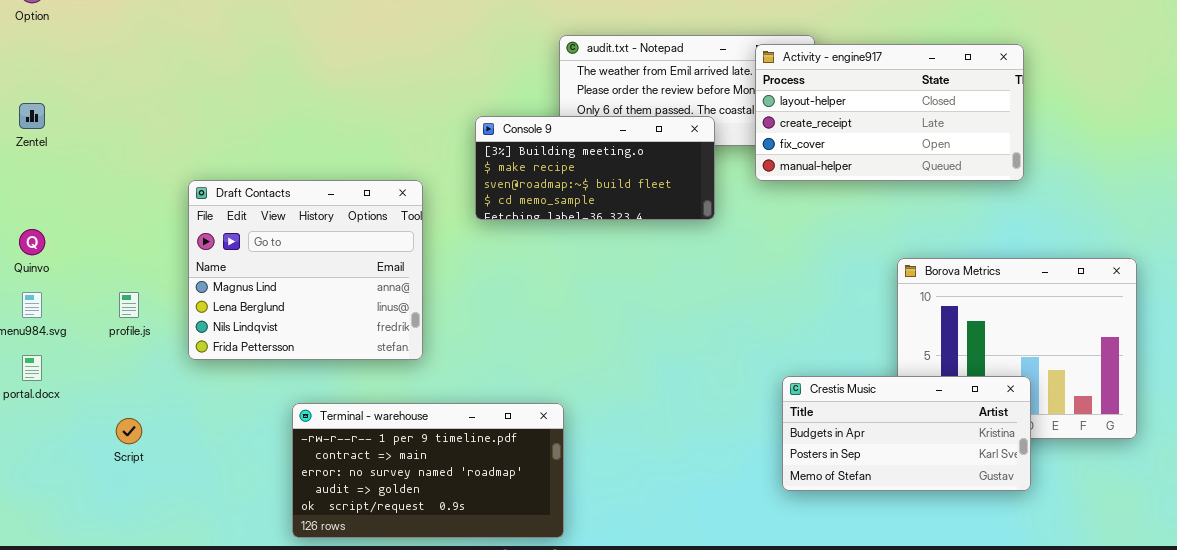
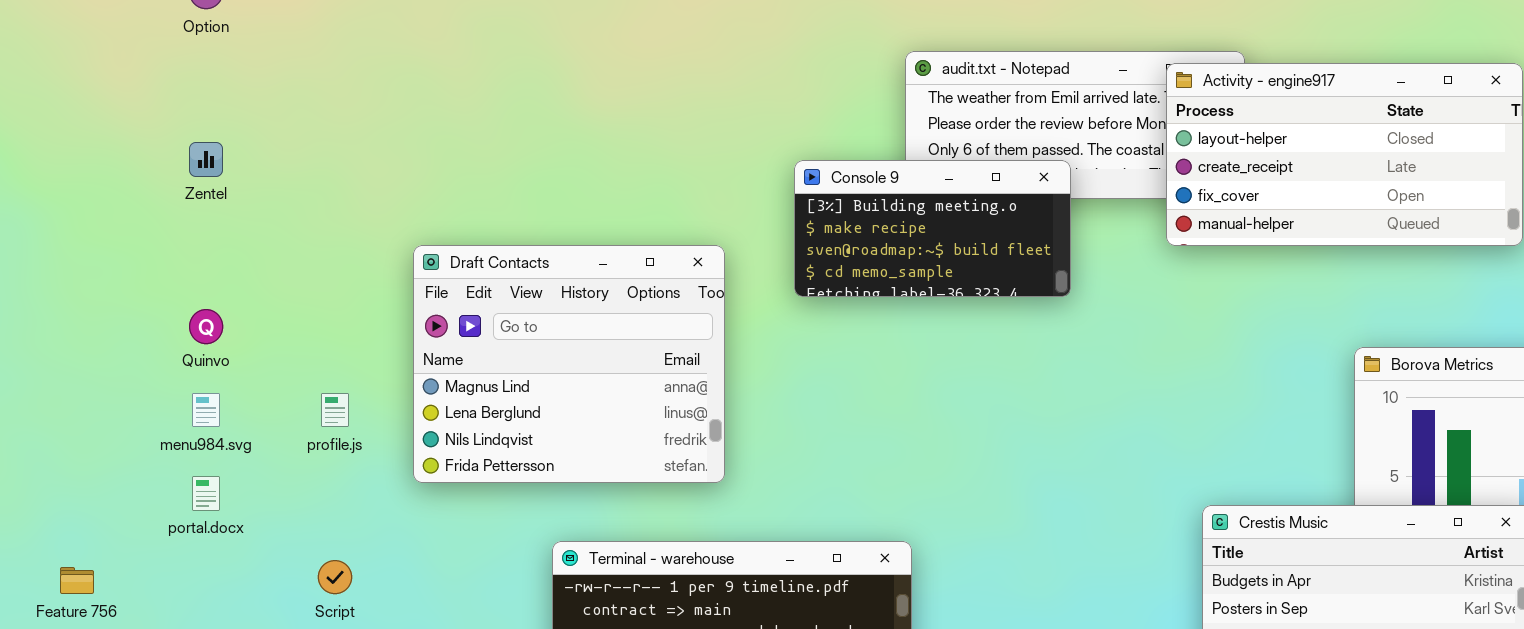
Console 9: [475,116,715,220] -> [794,160,1071,297], resized

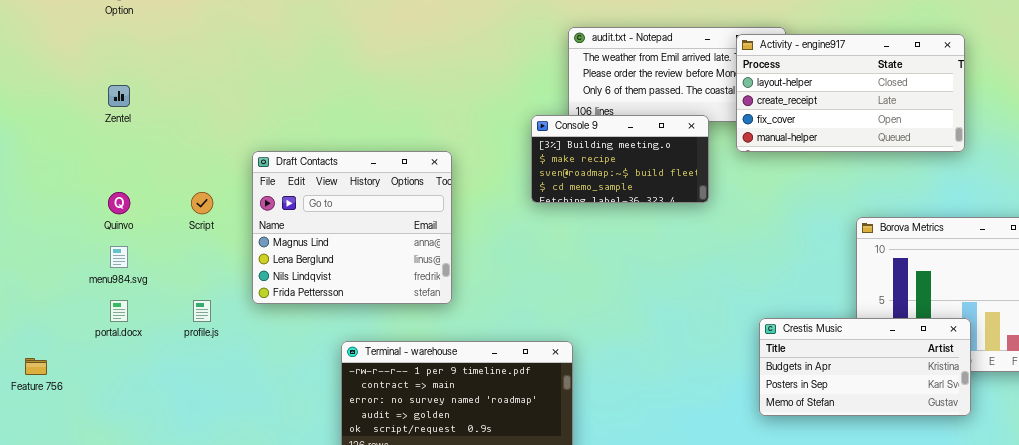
Console 9: [794,160,1071,297] -> [531,115,709,203], moved
profile.js: [321,393,349,427] -> [193,300,211,322], moved
Script: [318,560,352,594] -> [191,192,213,214], moved

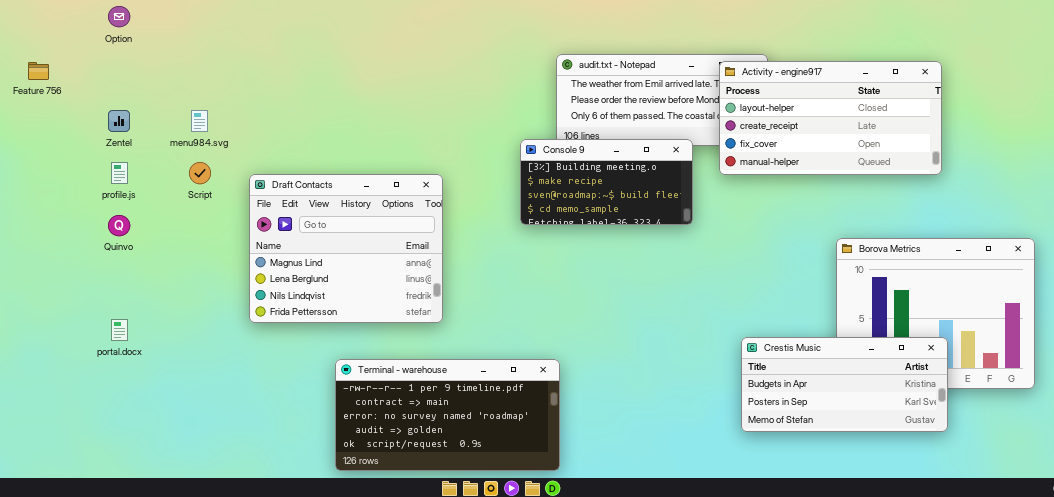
Script: [191,192,213,214] -> [189,162,211,184], moved
menu984.svg: [110,246,128,268] -> [191,110,208,132], moved
profile.js: [193,300,211,322] -> [111,162,128,184], moved
Feature 756: [25,358,47,375] -> [28,62,49,80], moved

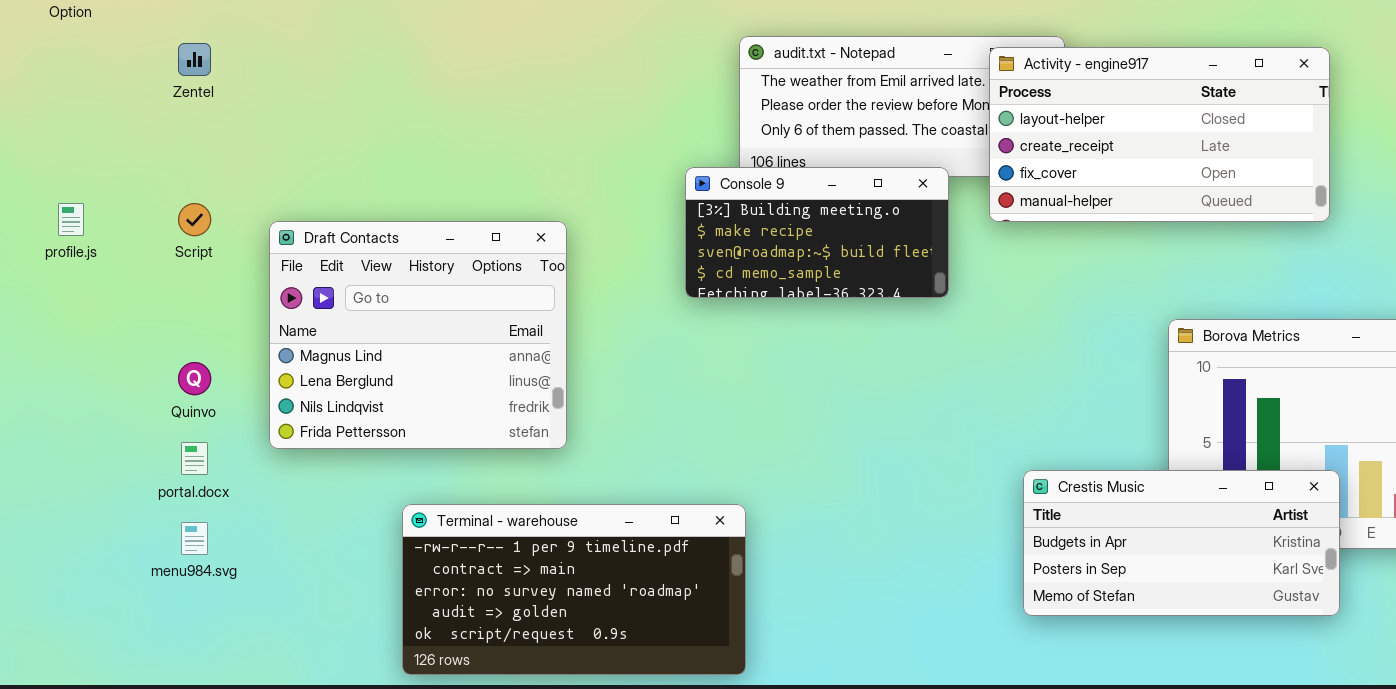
Zentel: [108,110,130,132] -> [178,43,211,76], moved
menu984.svg: [191,110,208,132] -> [181,522,208,555], moved
Quinvo: [108,215,130,236] -> [178,362,211,395], moved
portal.docx: [111,319,128,341] -> [181,442,208,475], moved

